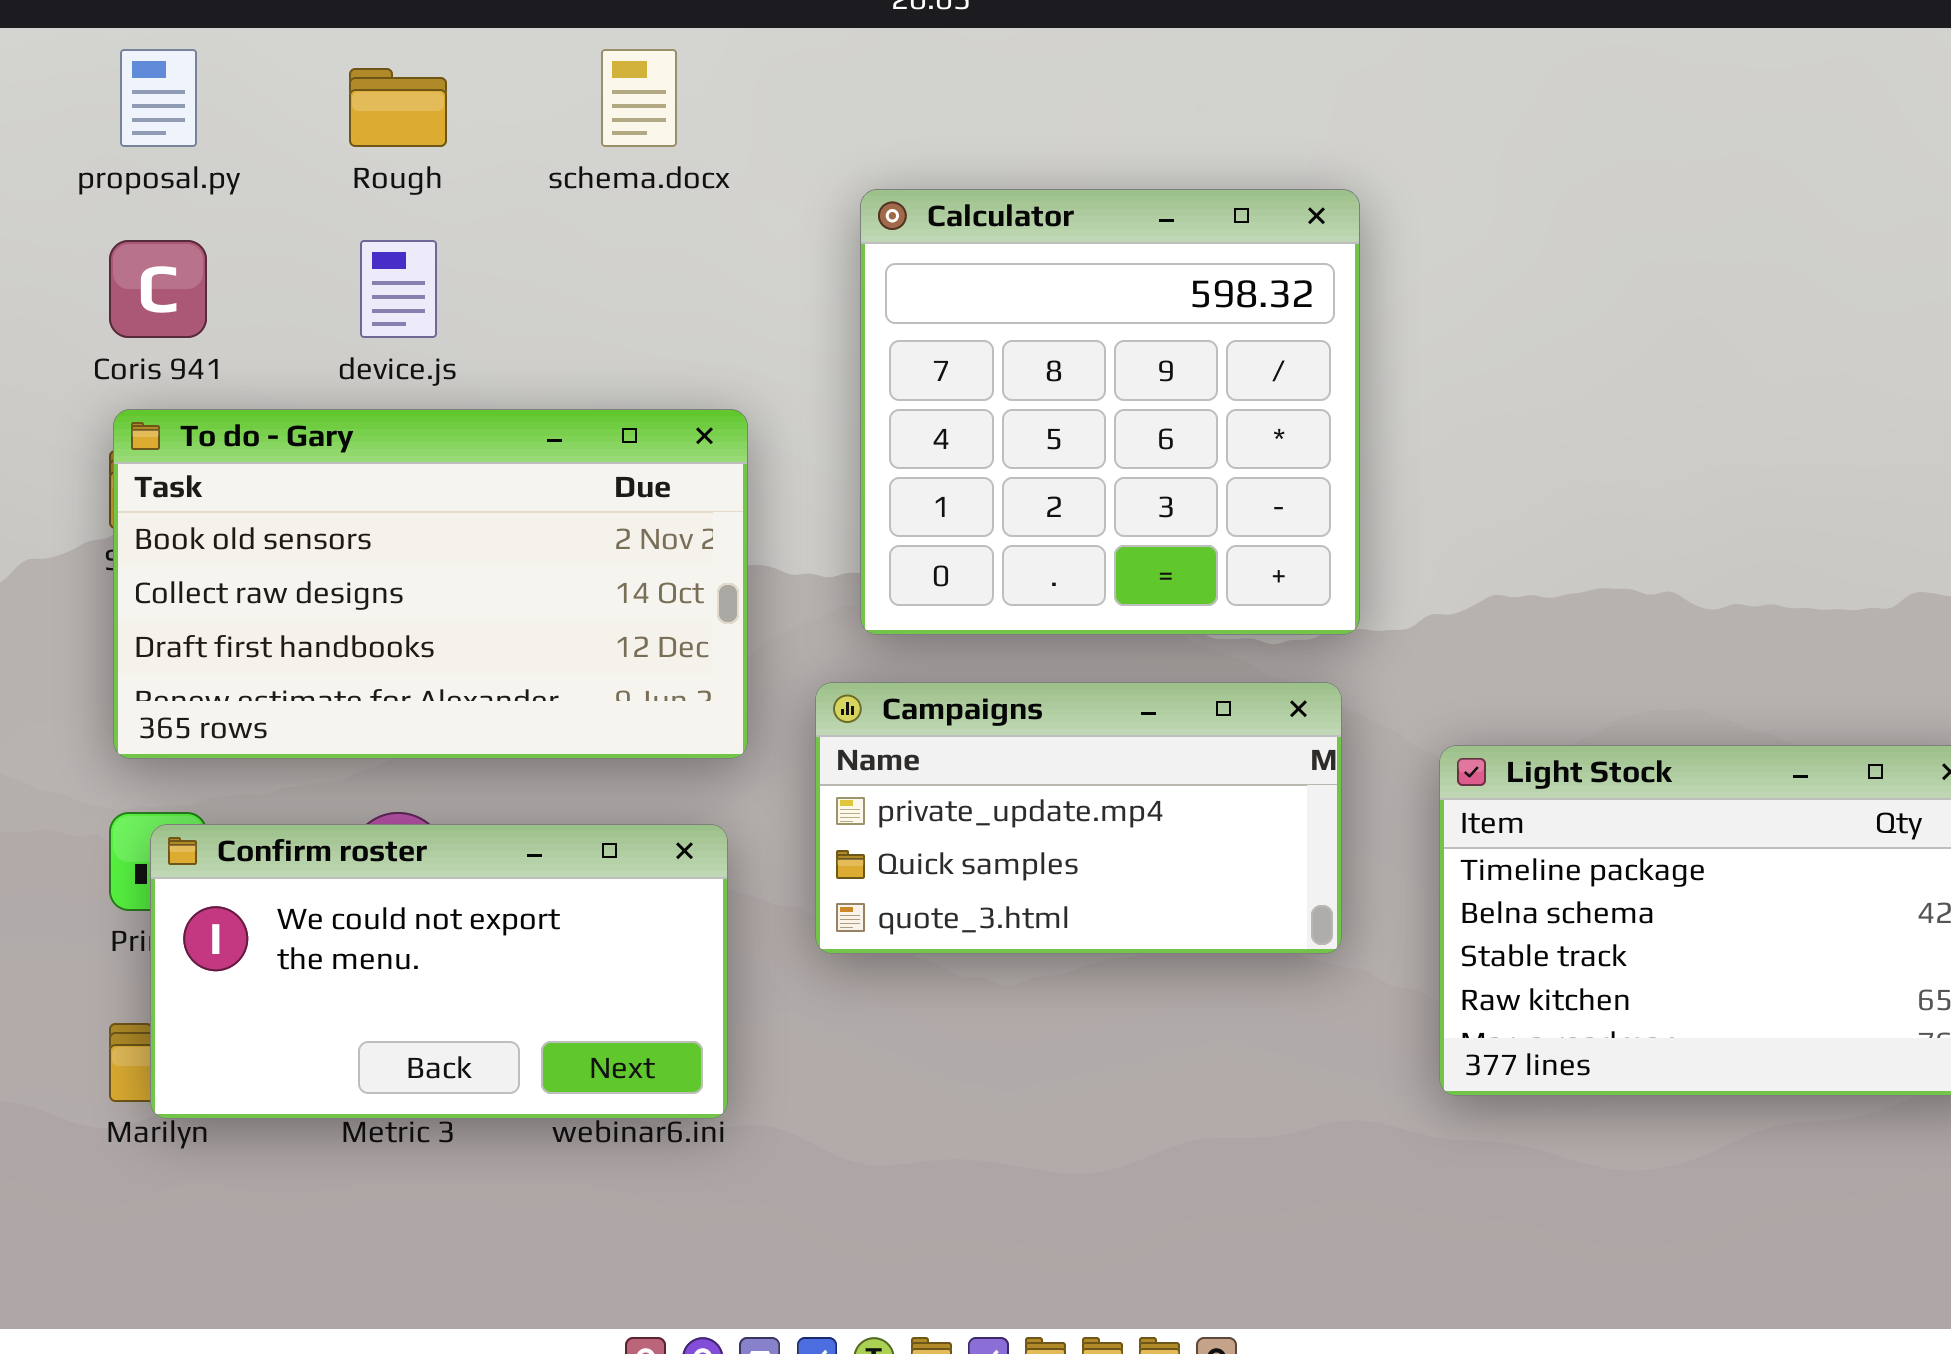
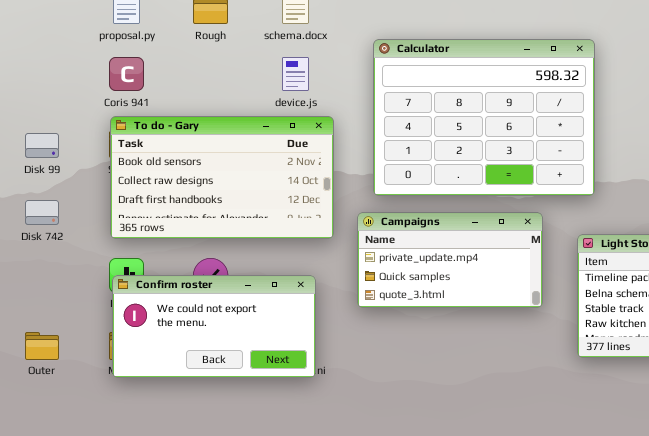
Calculator: [860,189,1360,635] -> [373,39,595,196], resized
device.js: [360,240,437,338] -> [282,57,309,91], moved
Confirm roster: [150,824,728,1119] -> [112,275,316,378], moved

